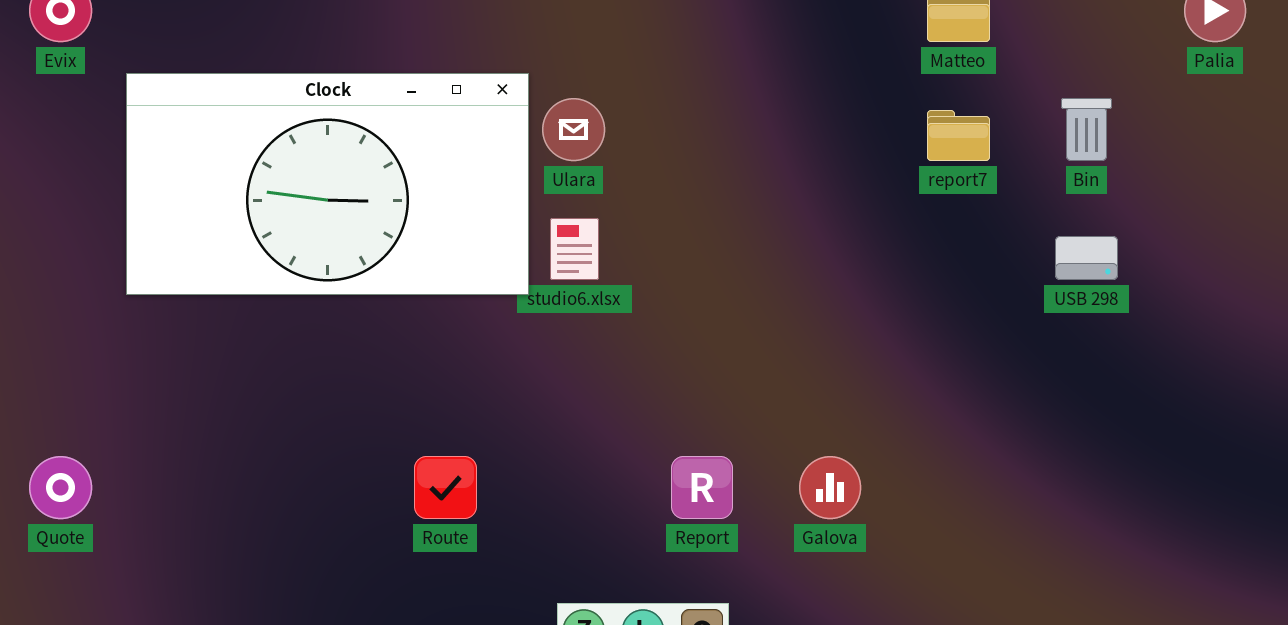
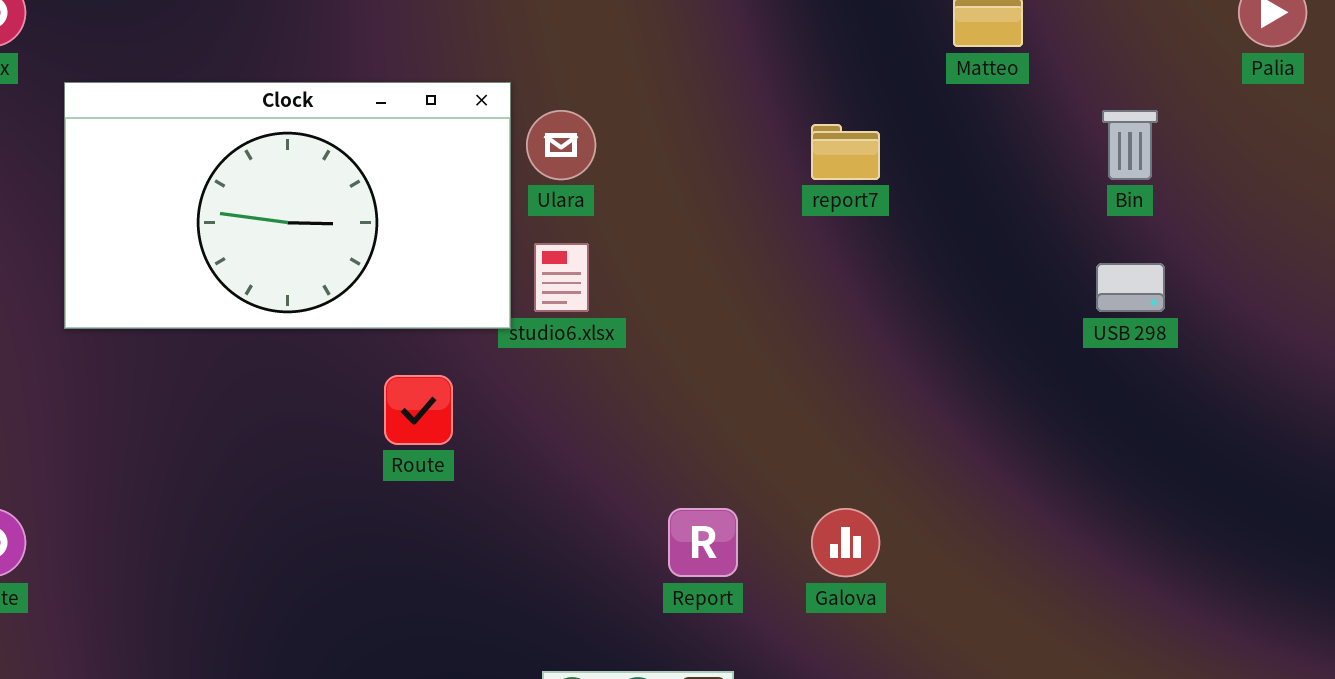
report7: [927,110,990,161] -> [811,124,880,180], moved
Route: [414,456,477,519] -> [384,375,453,445], moved

